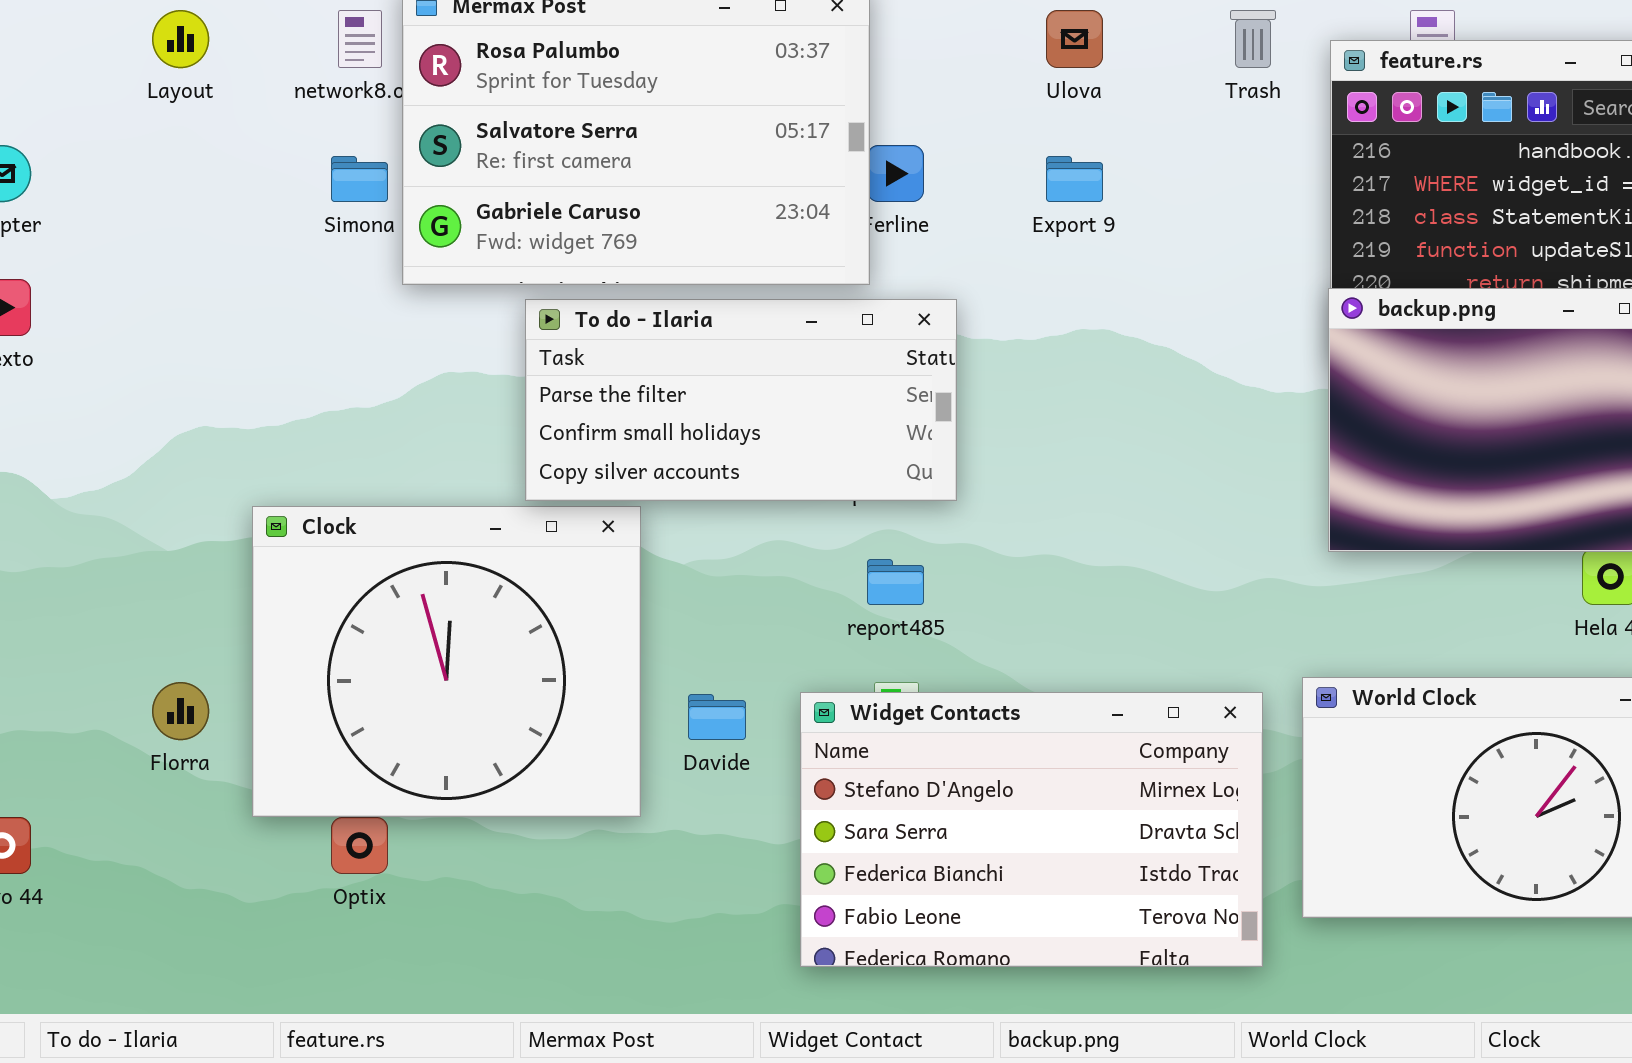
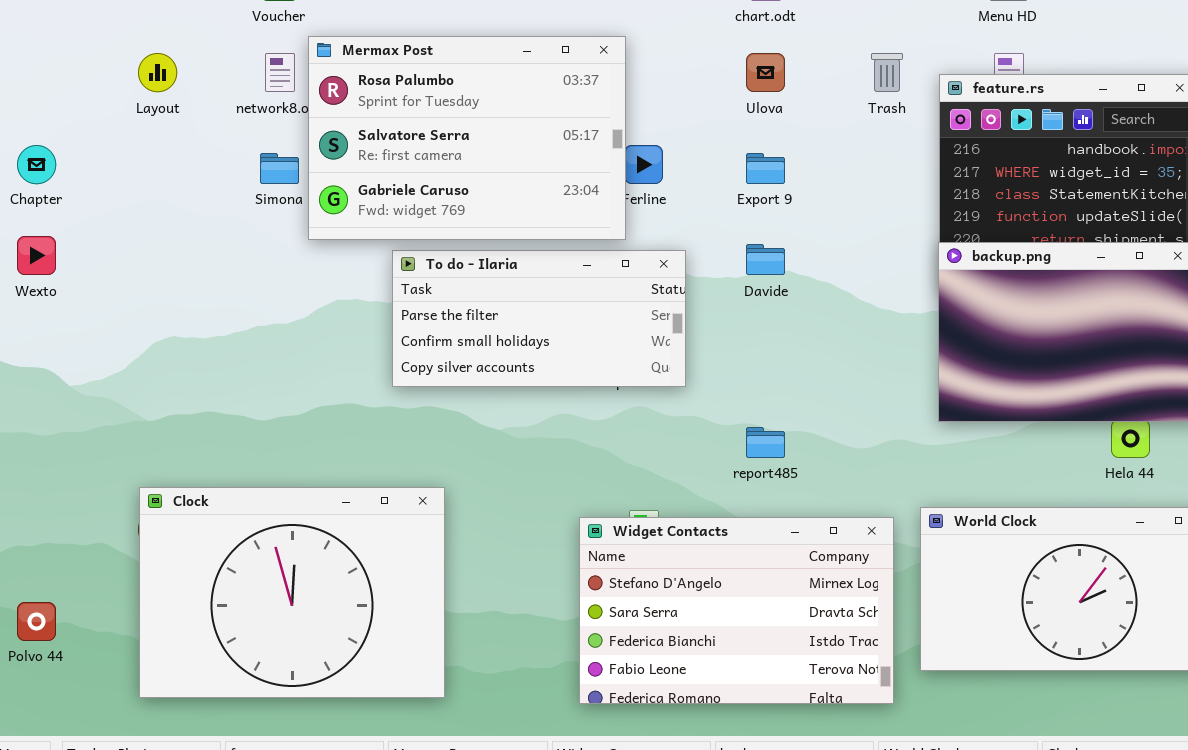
Clock: [252,506,641,817] -> [139,487,445,698], moved, resized
report485: [867,559,924,605] -> [746,427,785,458], moved
Davide: [688,694,746,740] -> [746,244,785,275], moved

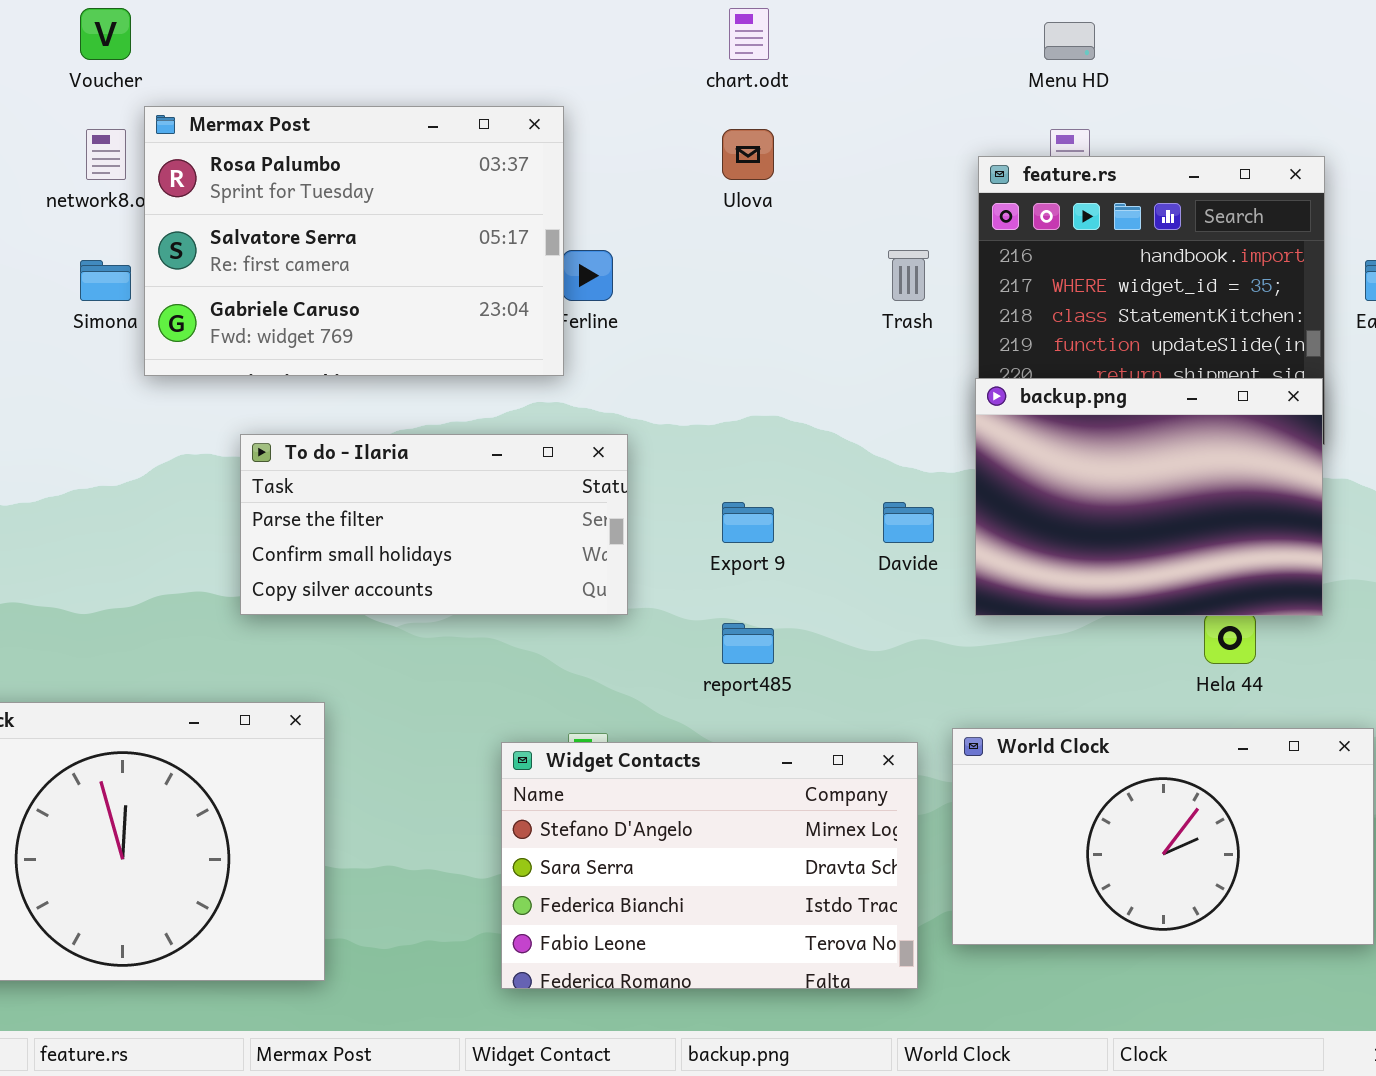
Trash: [871,53,903,92] -> [888,250,929,301], moved
Export 9: [746,153,785,184] -> [722,502,774,543], moved
Davide: [746,244,785,275] -> [883,502,934,543], moved
To do - Ilaria: [392,250,686,387] -> [240,434,628,615], moved

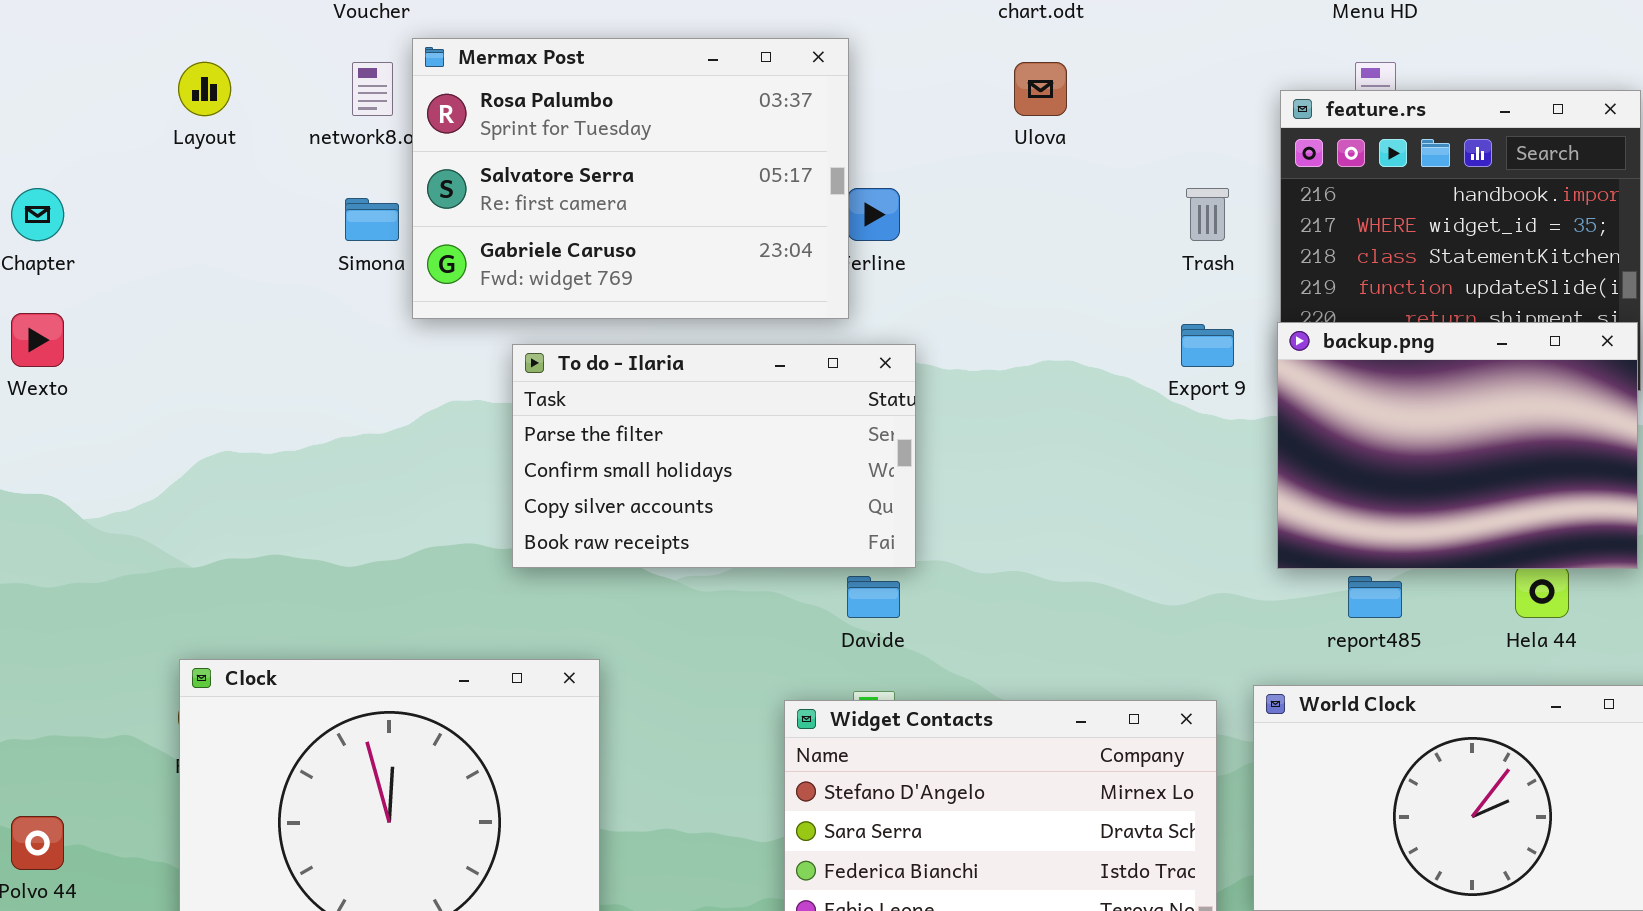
To do - Ilaria: [240,434,628,615] -> [512,344,916,568], resized
Export 9: [722,502,774,543] -> [1181,324,1234,367], moved
Davide: [883,502,934,543] -> [847,576,900,618], moved
report485: [722,623,774,664] -> [1348,576,1402,618], moved

